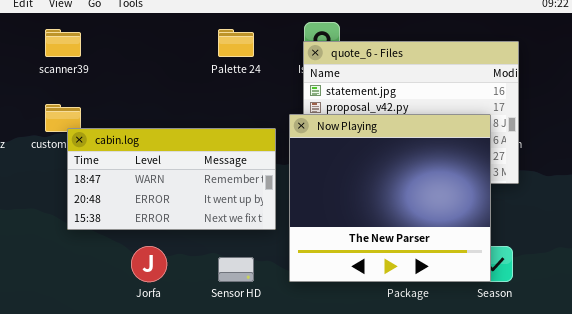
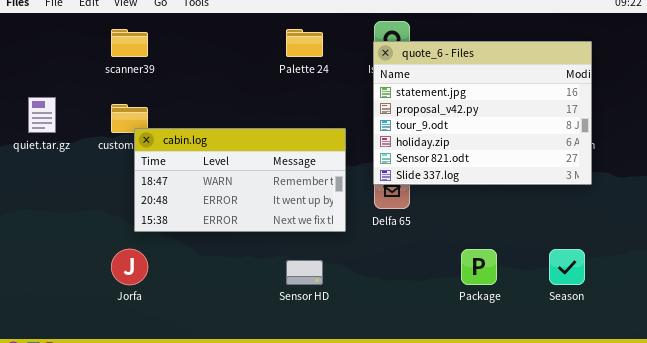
Now Playing: [289,114,491,282] -> none, closed
Jorfa: [131,246,167,282] -> [111,249,148,285], moved

